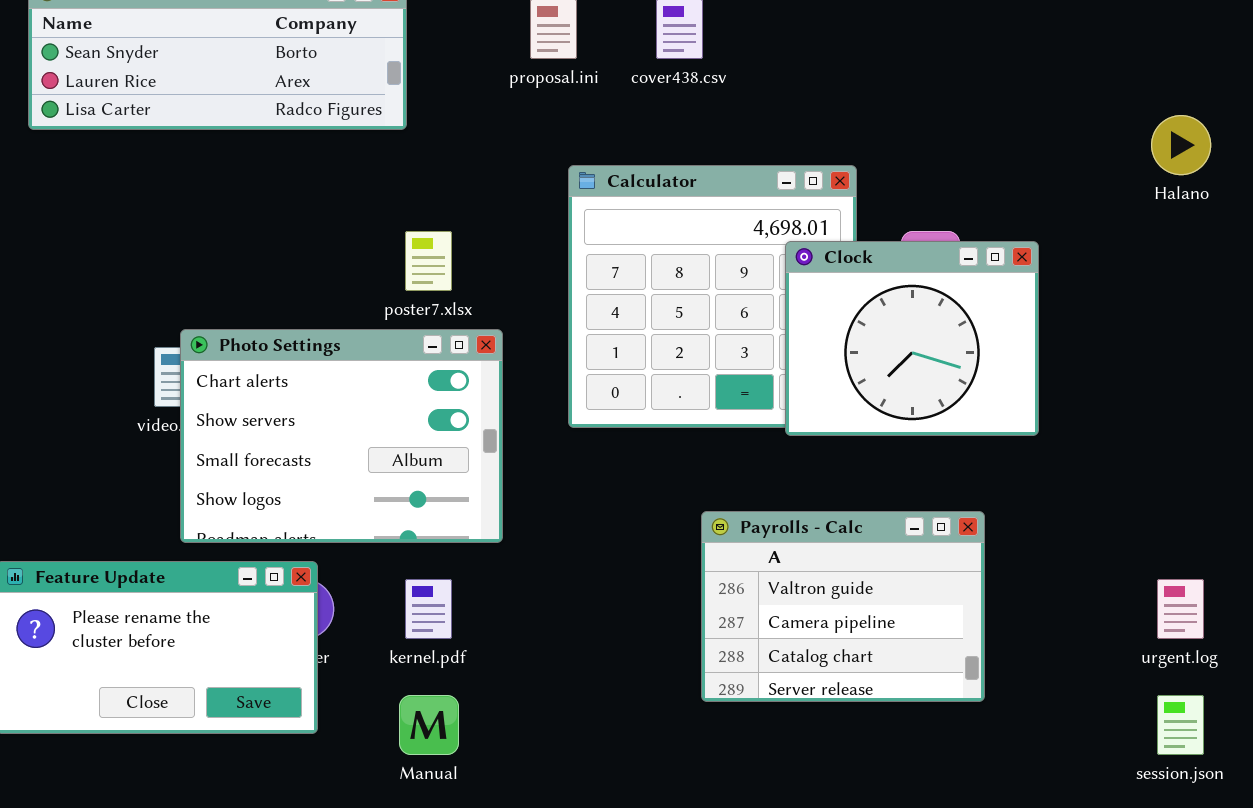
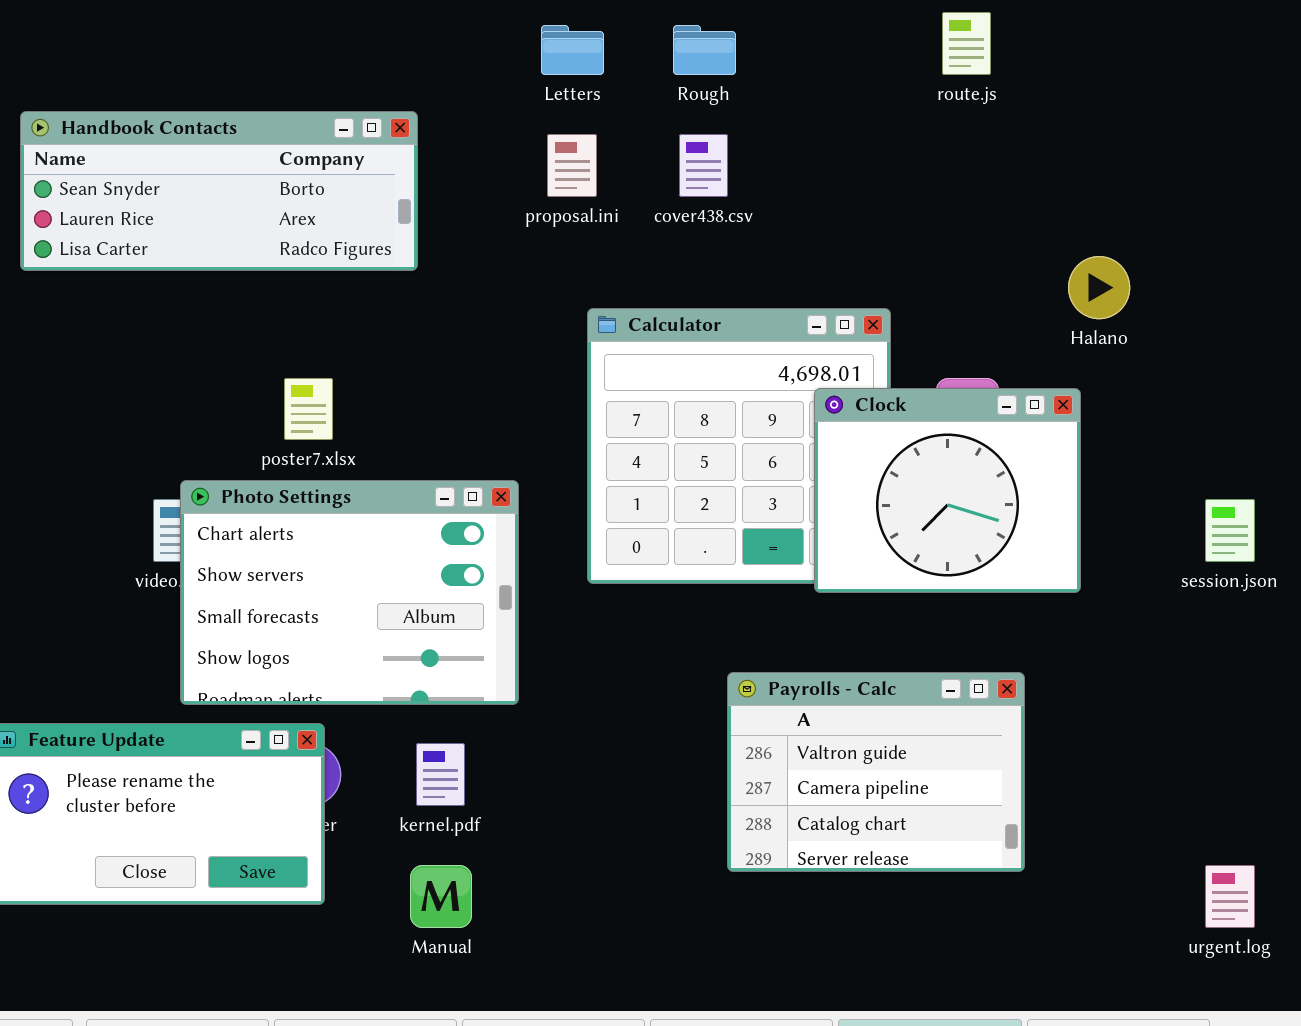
Halano: [1151,115,1211,175] -> [1068,256,1130,319], moved
poster7.xlsx: [405,231,452,291] -> [284,378,333,440], moved
urgent.log: [1157,579,1204,639] -> [1205,865,1255,928], moved
session.json: [1157,695,1204,755] -> [1205,499,1255,562], moved

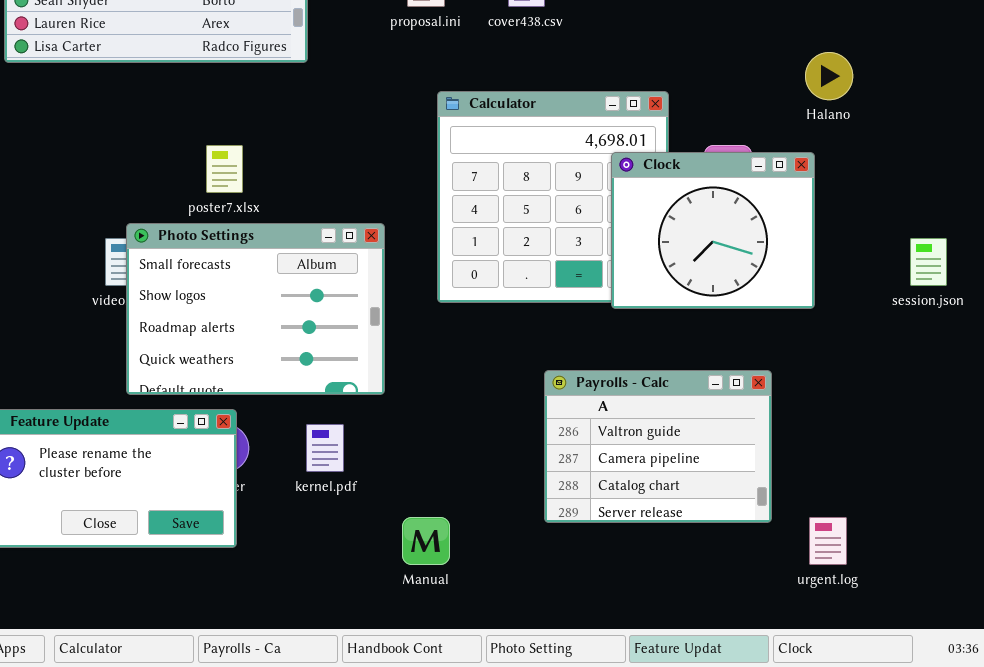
Photo Settings: [180,480,519,705] -> [126,223,385,395], scrolled down 2 rows
Manual: [410,865,472,928] -> [402,517,450,565], moved
urgent.log: [1205,865,1255,928] -> [809,517,847,565], moved

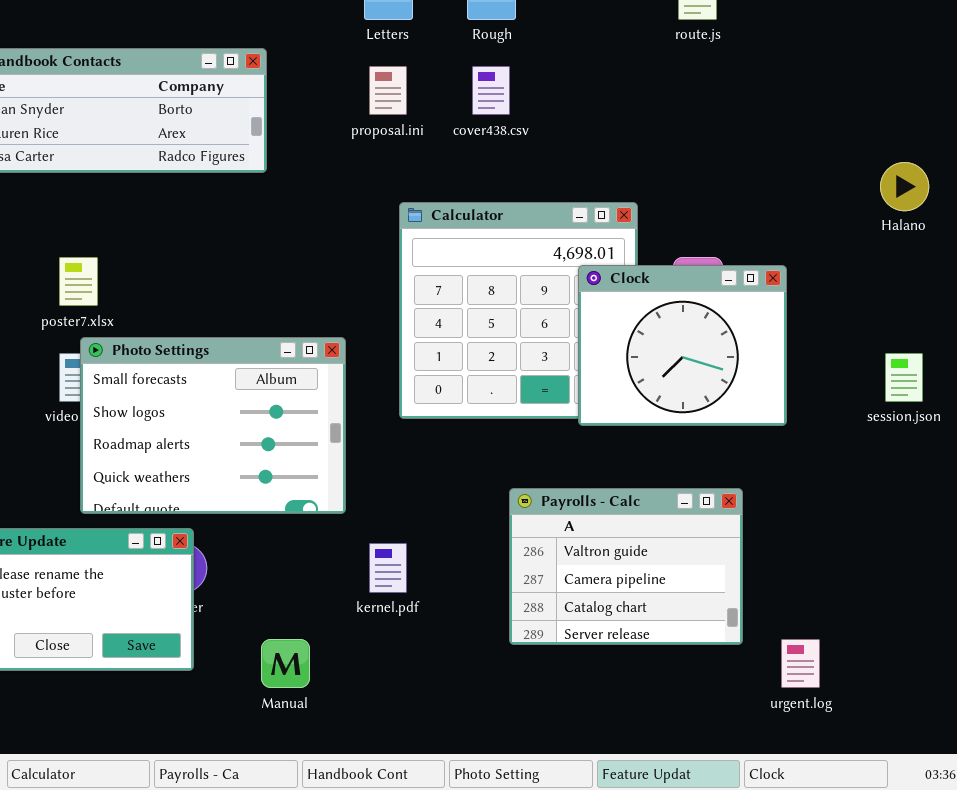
Halano: [805,52,853,100] -> [880,162,929,211], moved
poster7.xlsx: [206,145,243,193] -> [59,257,98,306], moved
kernel.pdf: [306,424,344,472] -> [369,543,407,593], moved
Manual: [402,517,450,565] -> [261,639,310,688], moved

